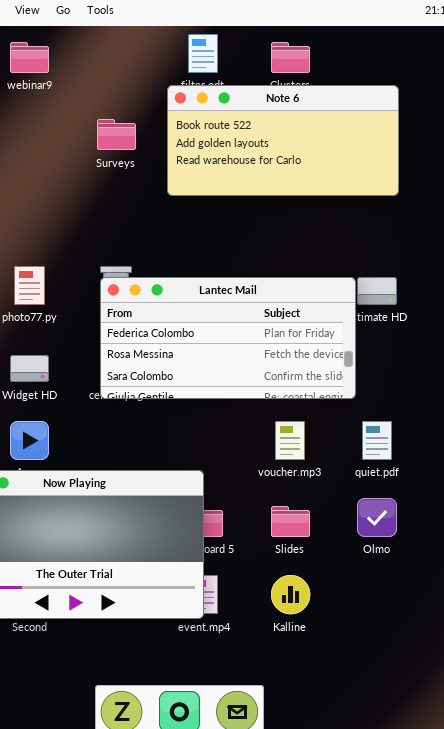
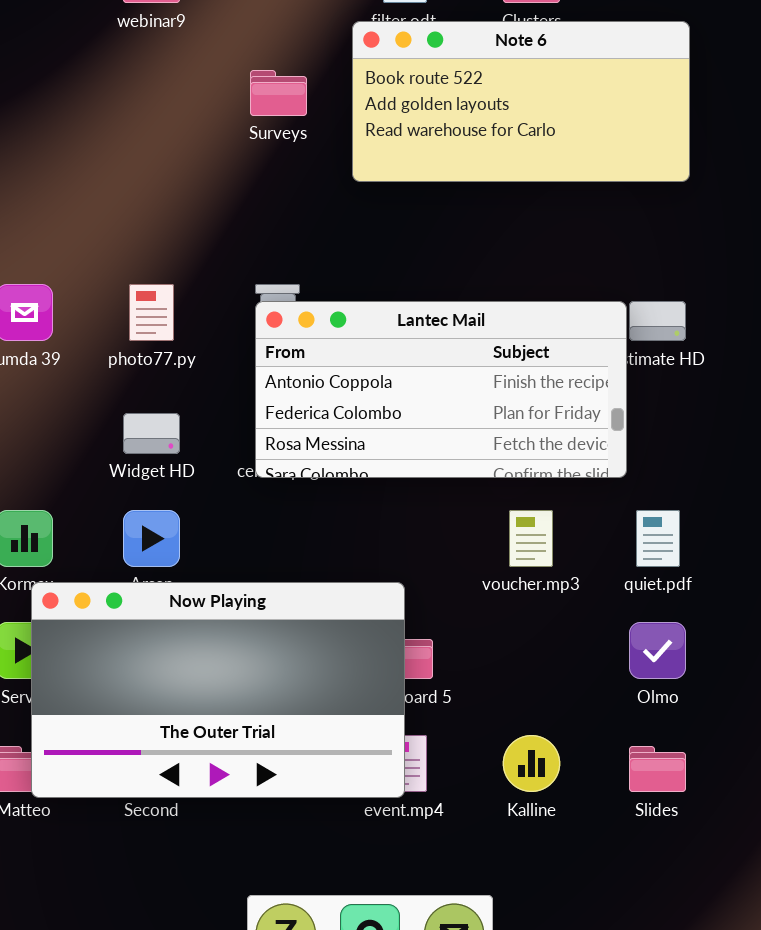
Lantec Mail: [100,277,356,399] -> [255,301,627,478], scrolled up 1 row
Slides: [271,506,310,537] -> [629,746,686,792], moved

